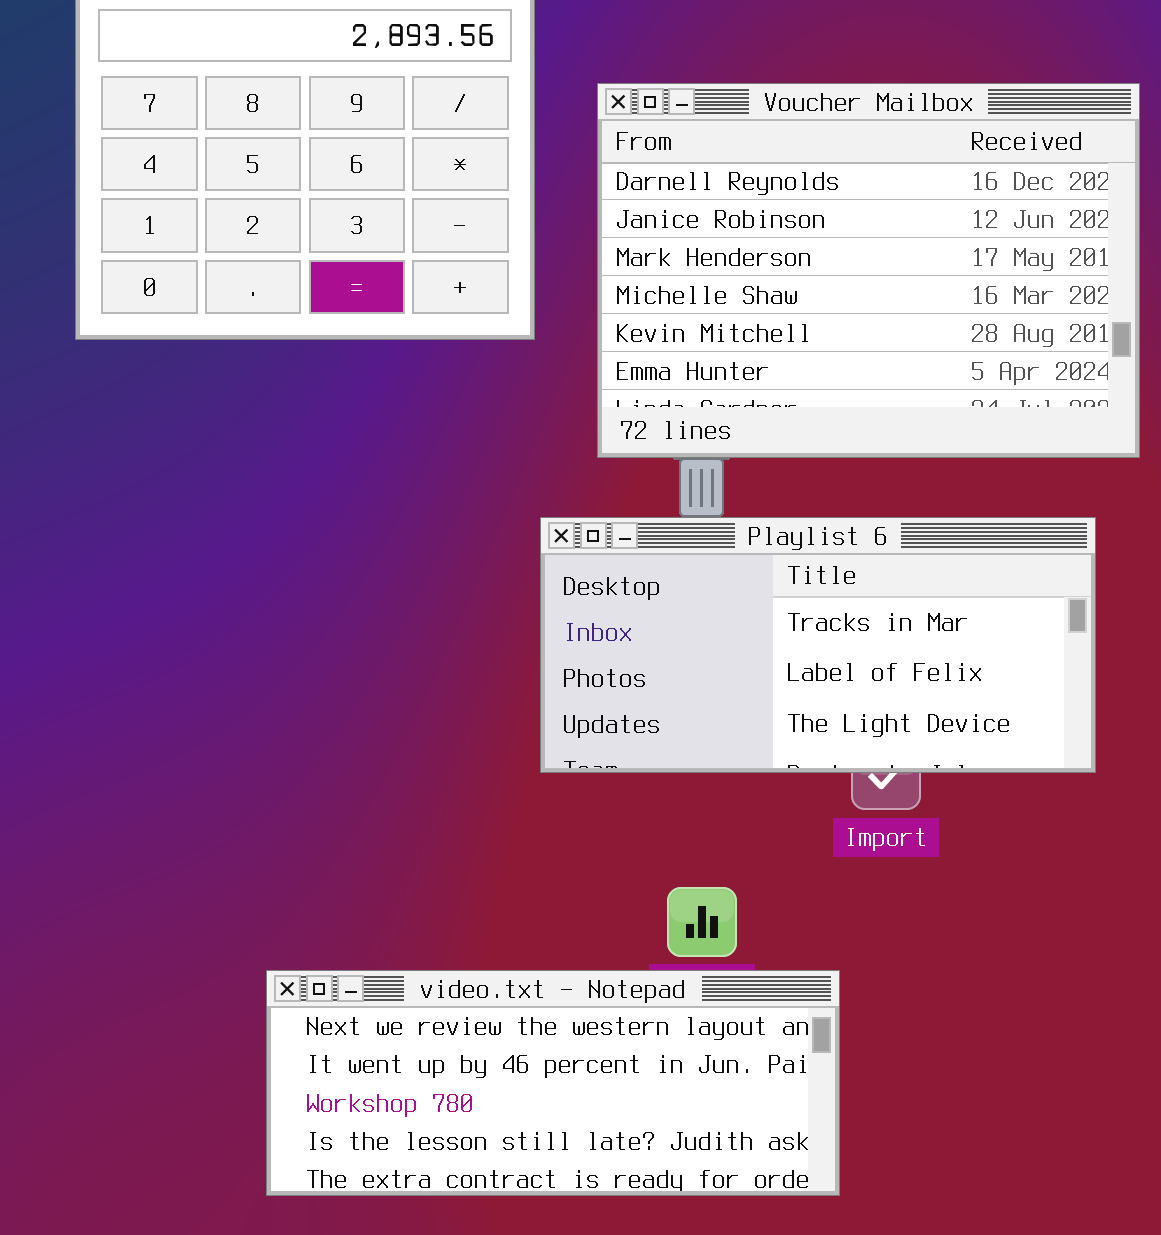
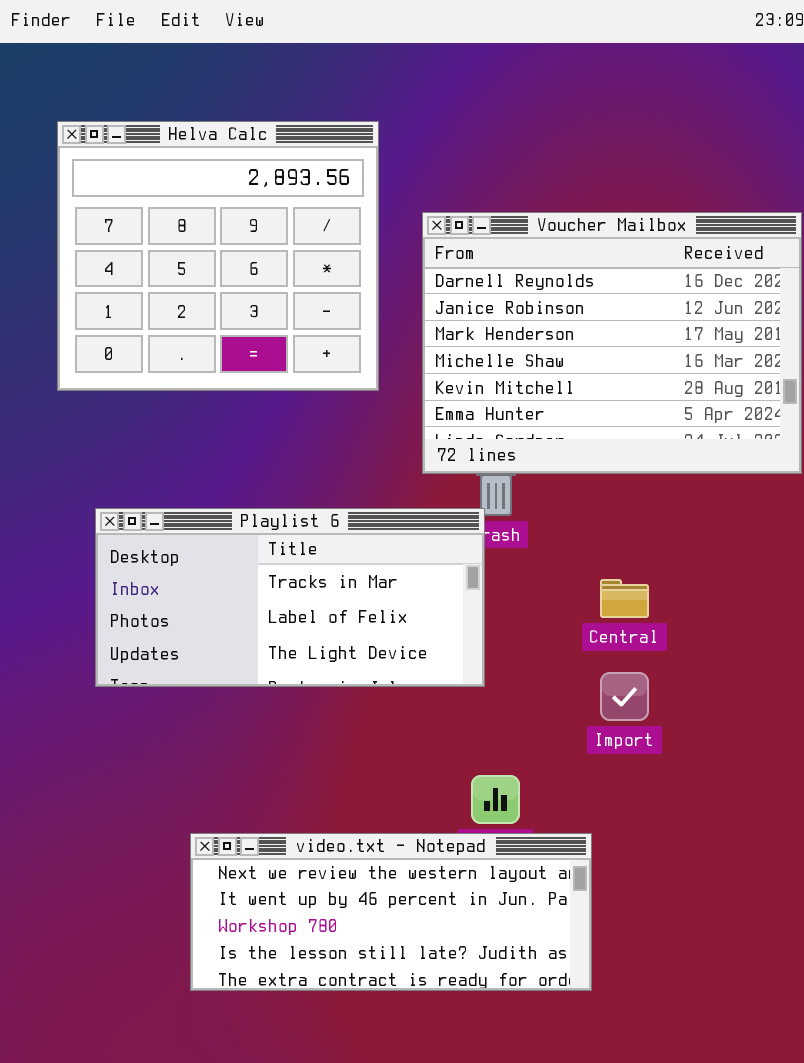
Playlist 6: [540,517,1096,773] -> [95,508,485,687], moved

